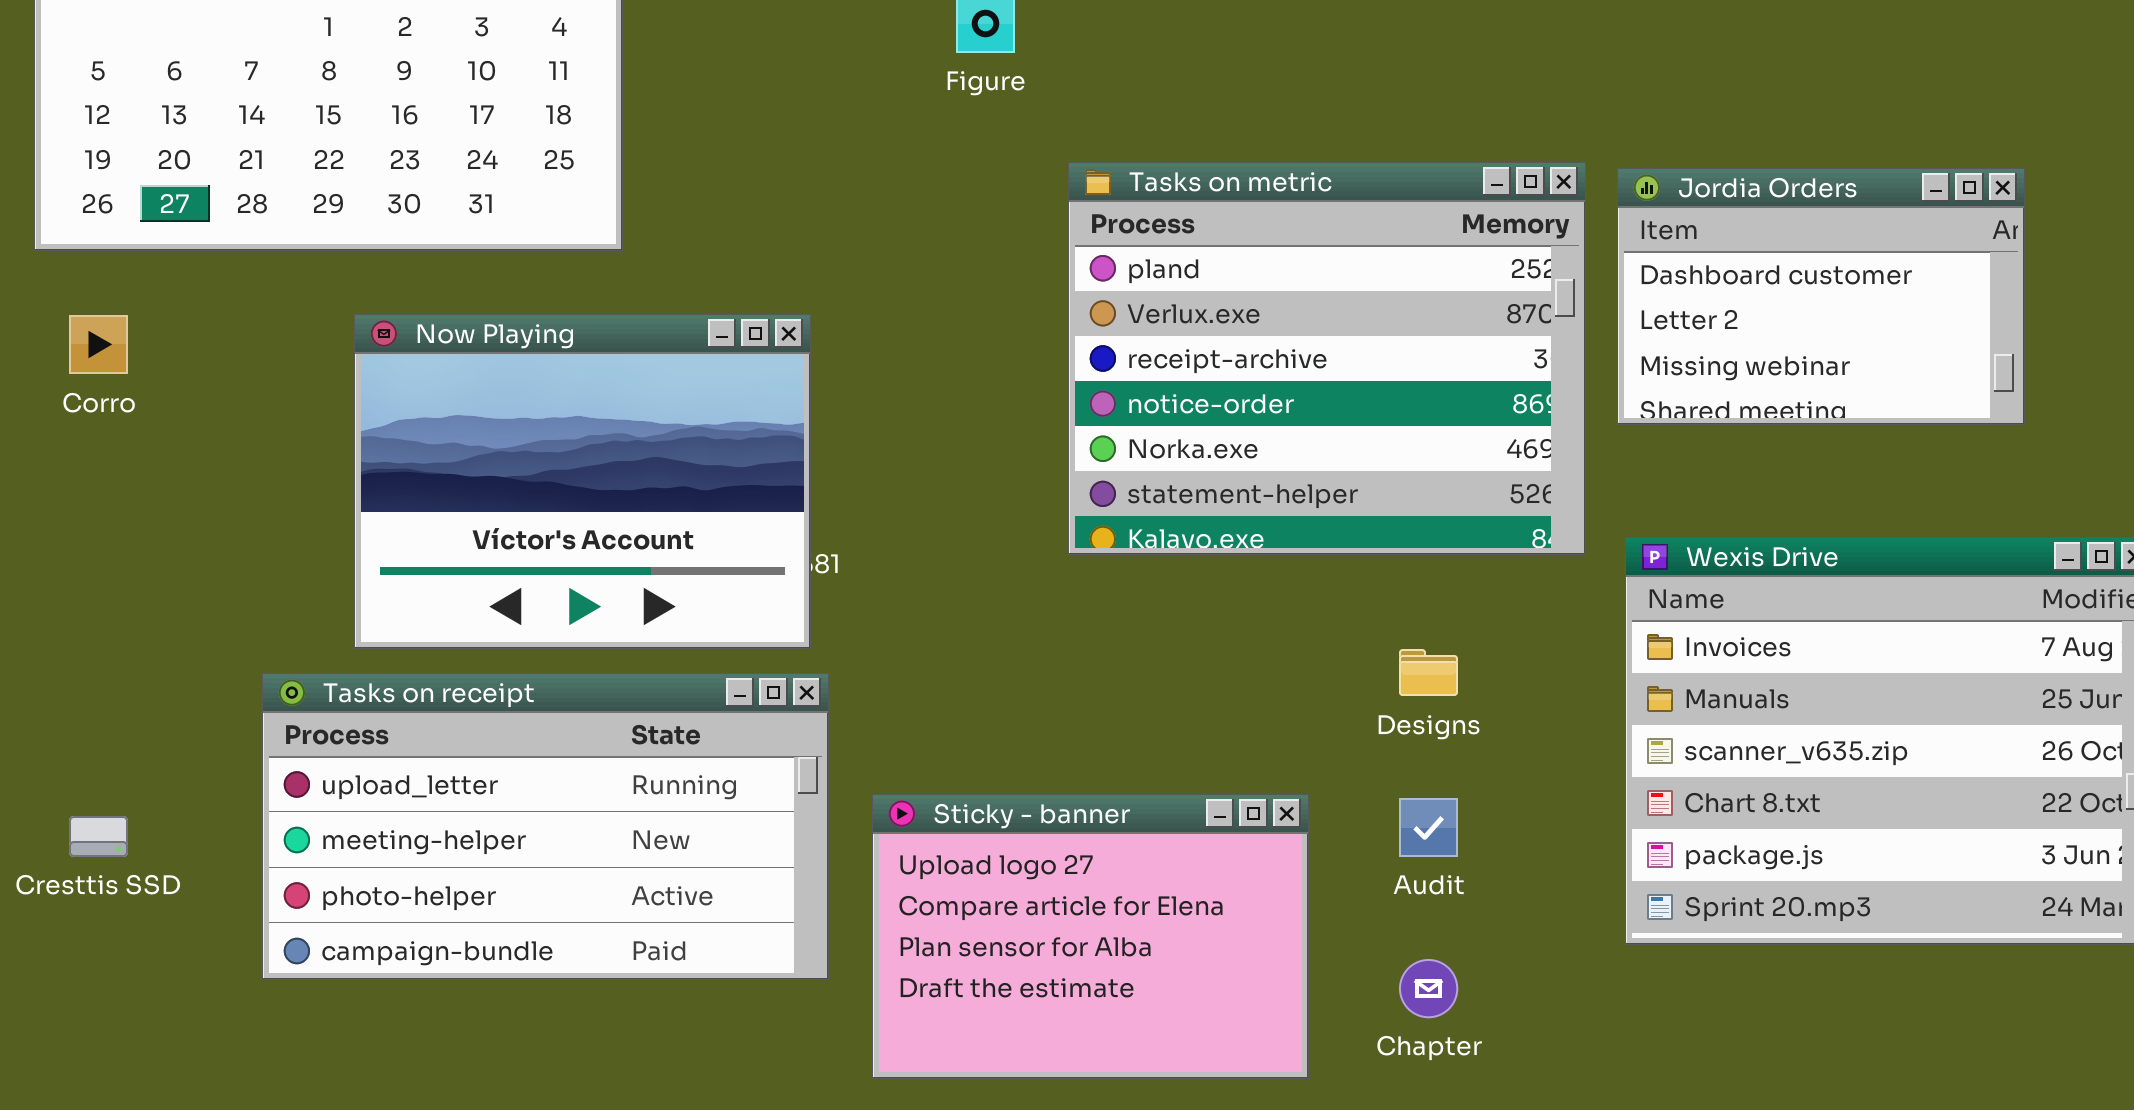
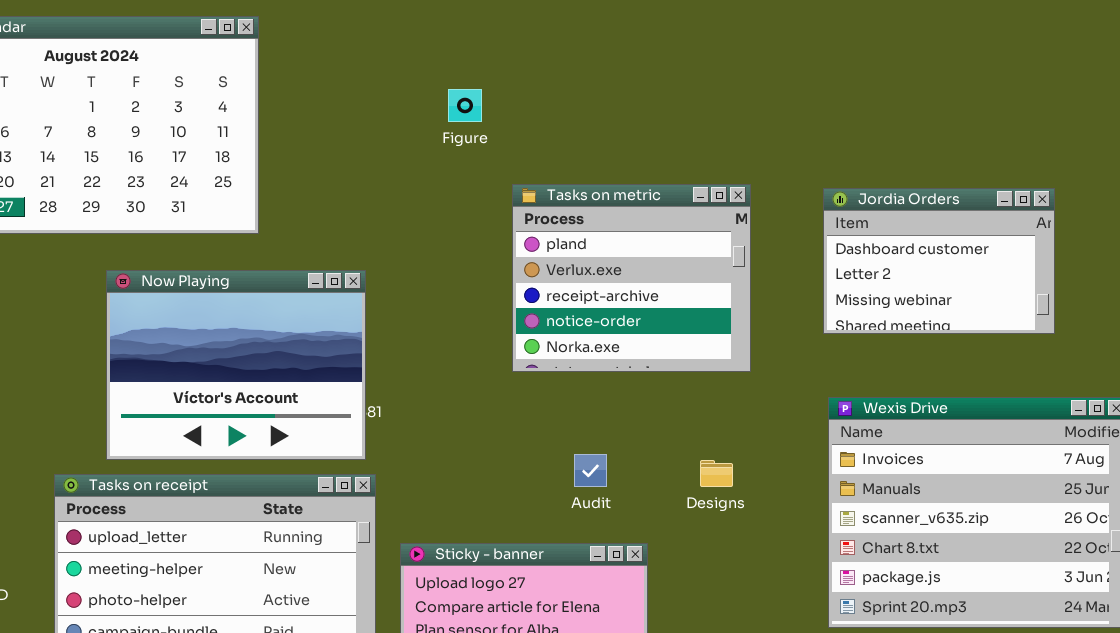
Tasks on metric: [1068,162,1586,555] -> [512,184,751,372], resized
Audit: [1399,798,1458,857] -> [574,454,607,487], moved

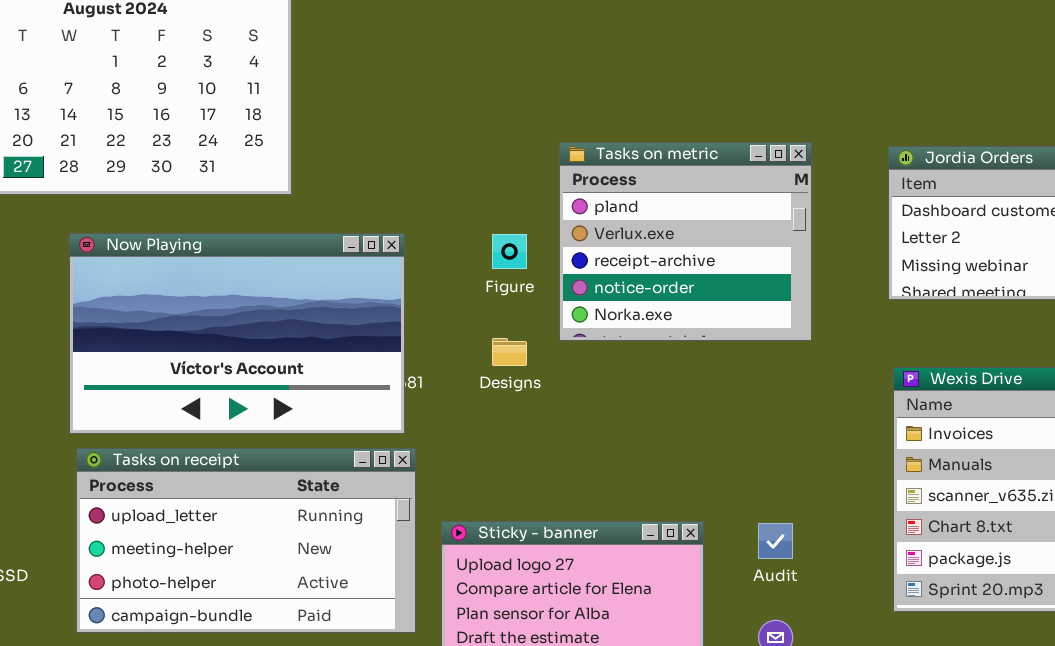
Figure: [448,89,482,122] -> [492,234,527,269], moved
Now Playing: [106,270,366,460] -> [69,233,405,434], resized
Audit: [574,454,607,487] -> [758,523,793,559], moved
Designs: [700,460,733,487] -> [492,338,527,366], moved

